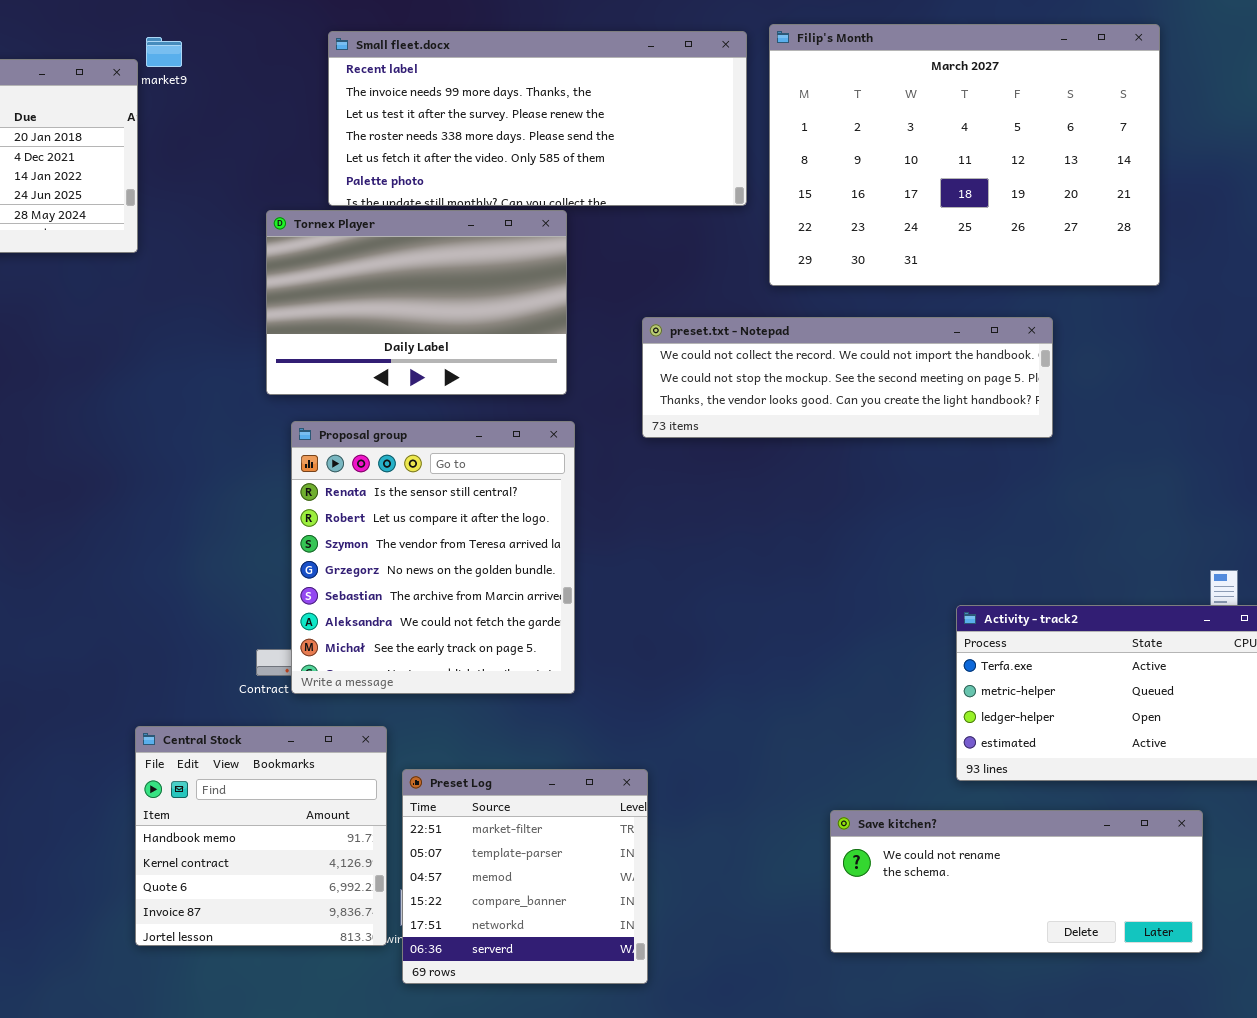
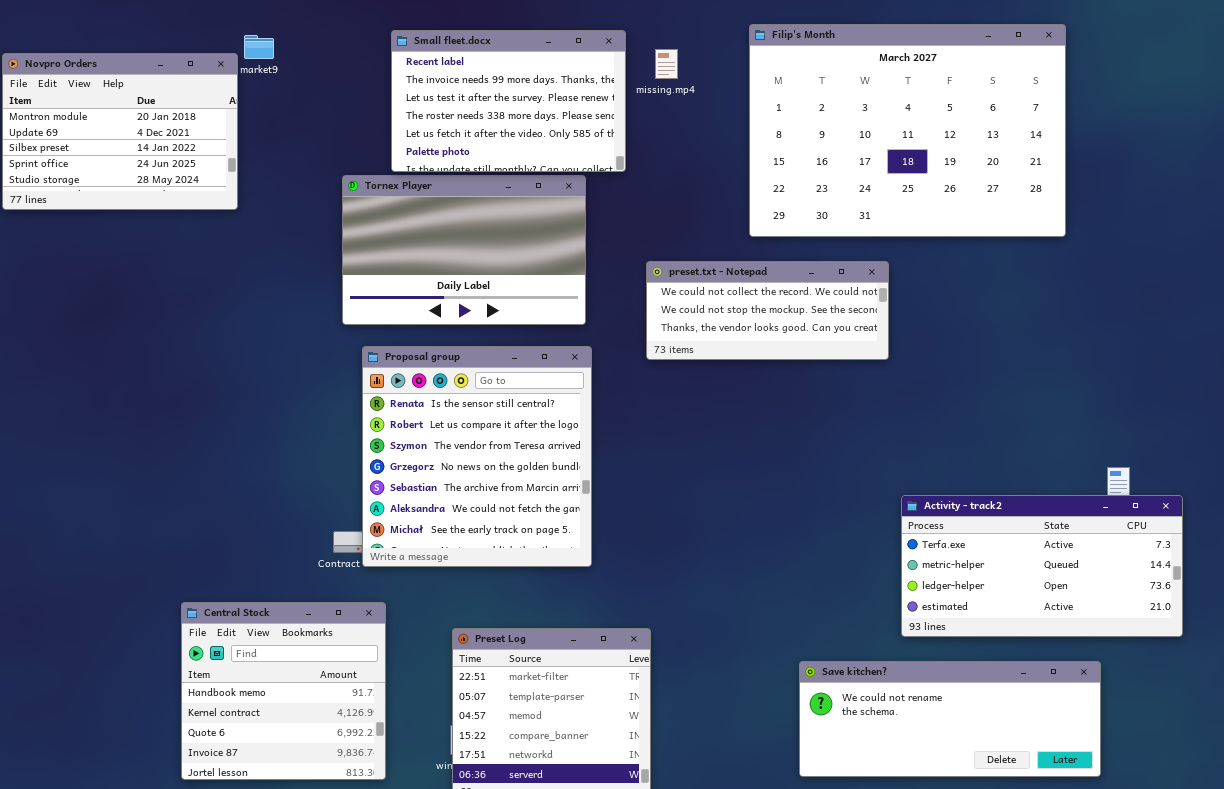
Small fleet.docx: [328,31,747,206] -> [391,30,626,172], resized
preset.txt - Notepad: [642,317,1053,438] -> [646,261,889,360], resized
Central Stock: [135,726,387,946] -> [181,602,386,780], moved

